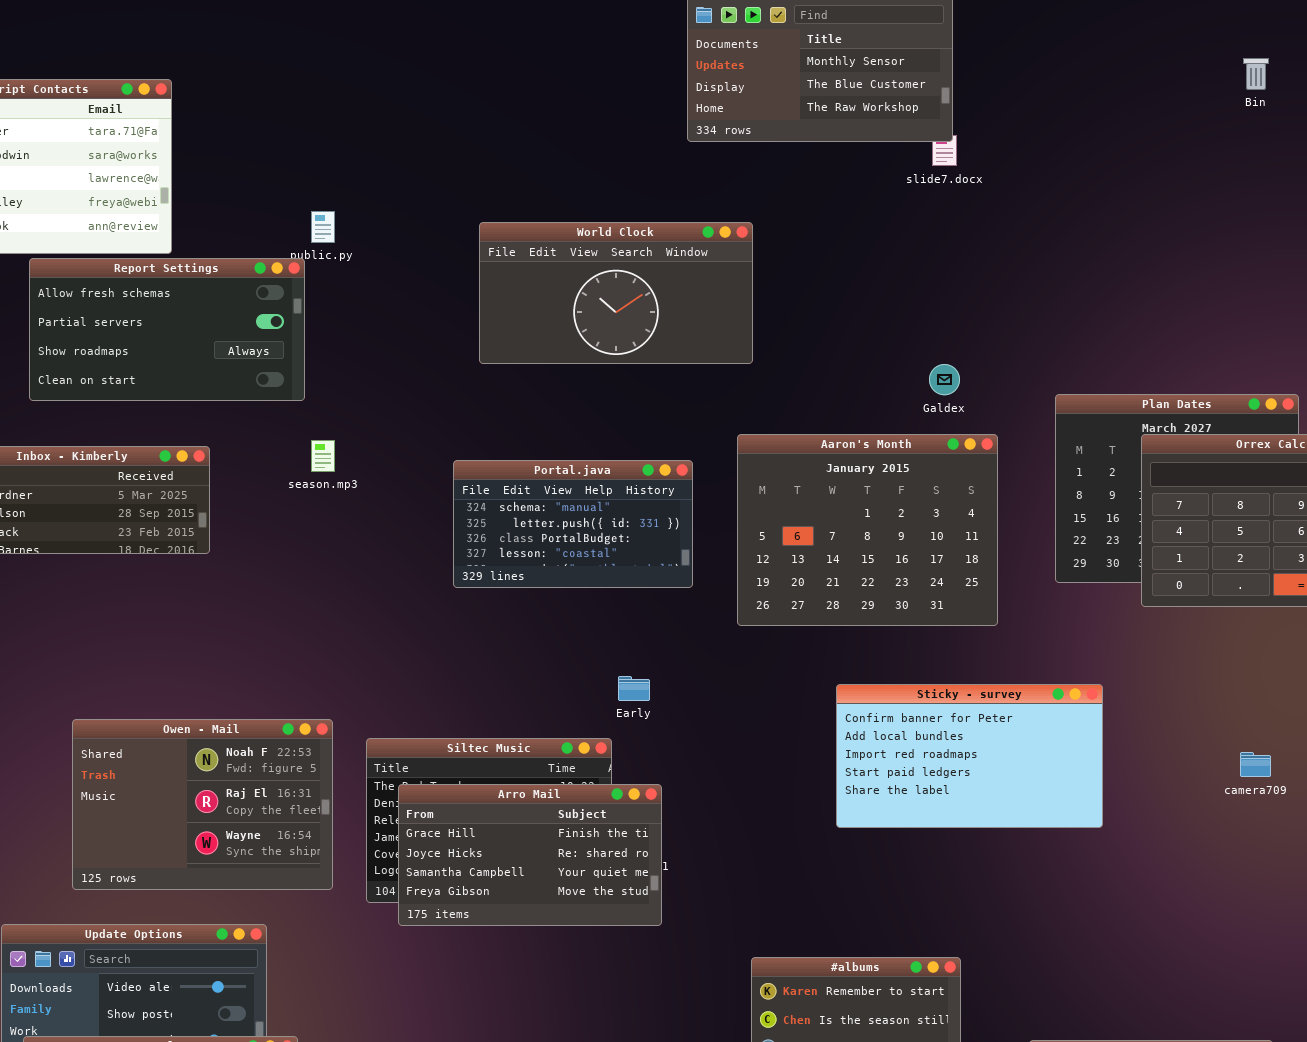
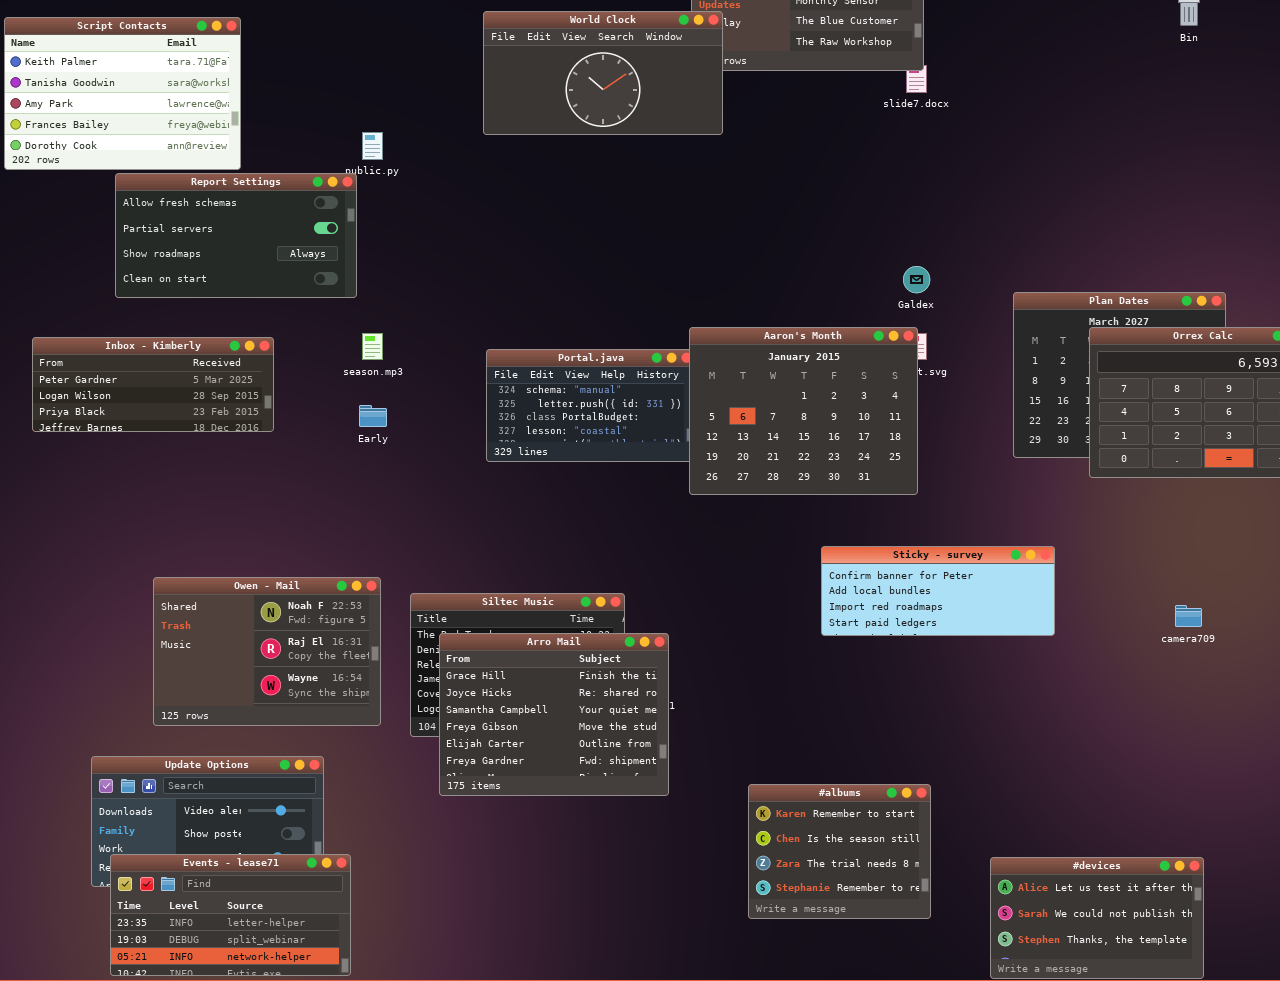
World Clock: [479,222,753,364] -> [483,11,723,135], moved
Aaron's Month: [737,434,998,626] -> [689,327,918,495], moved
Early: [618,676,650,701] -> [359,405,387,427], moved
Sticky - survey: [836,684,1103,828] -> [821,546,1055,636], resized
Arro Mail: [398,784,662,926] -> [439,633,669,796], resized

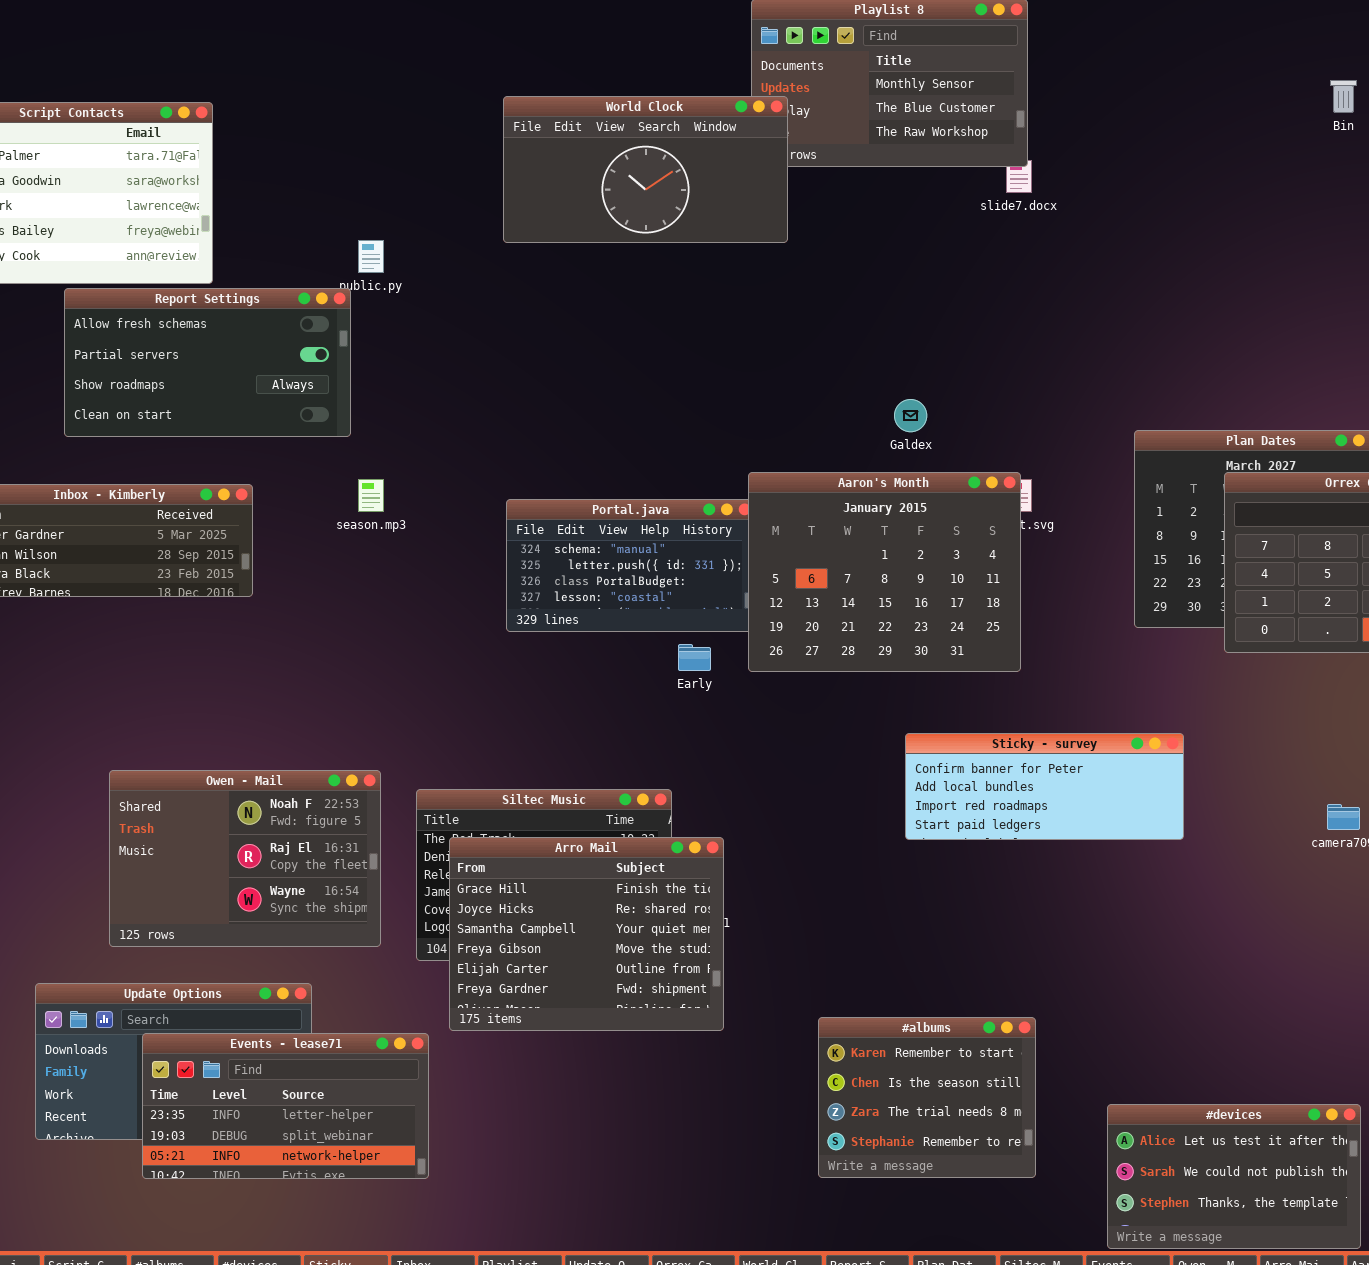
Galdex: [903,266,930,293] -> [894,399,927,432], moved
Early: [359,405,387,427] -> [678,644,711,671], moved
Events - lease71: [110,854,351,976] -> [142,1033,429,1179], moved

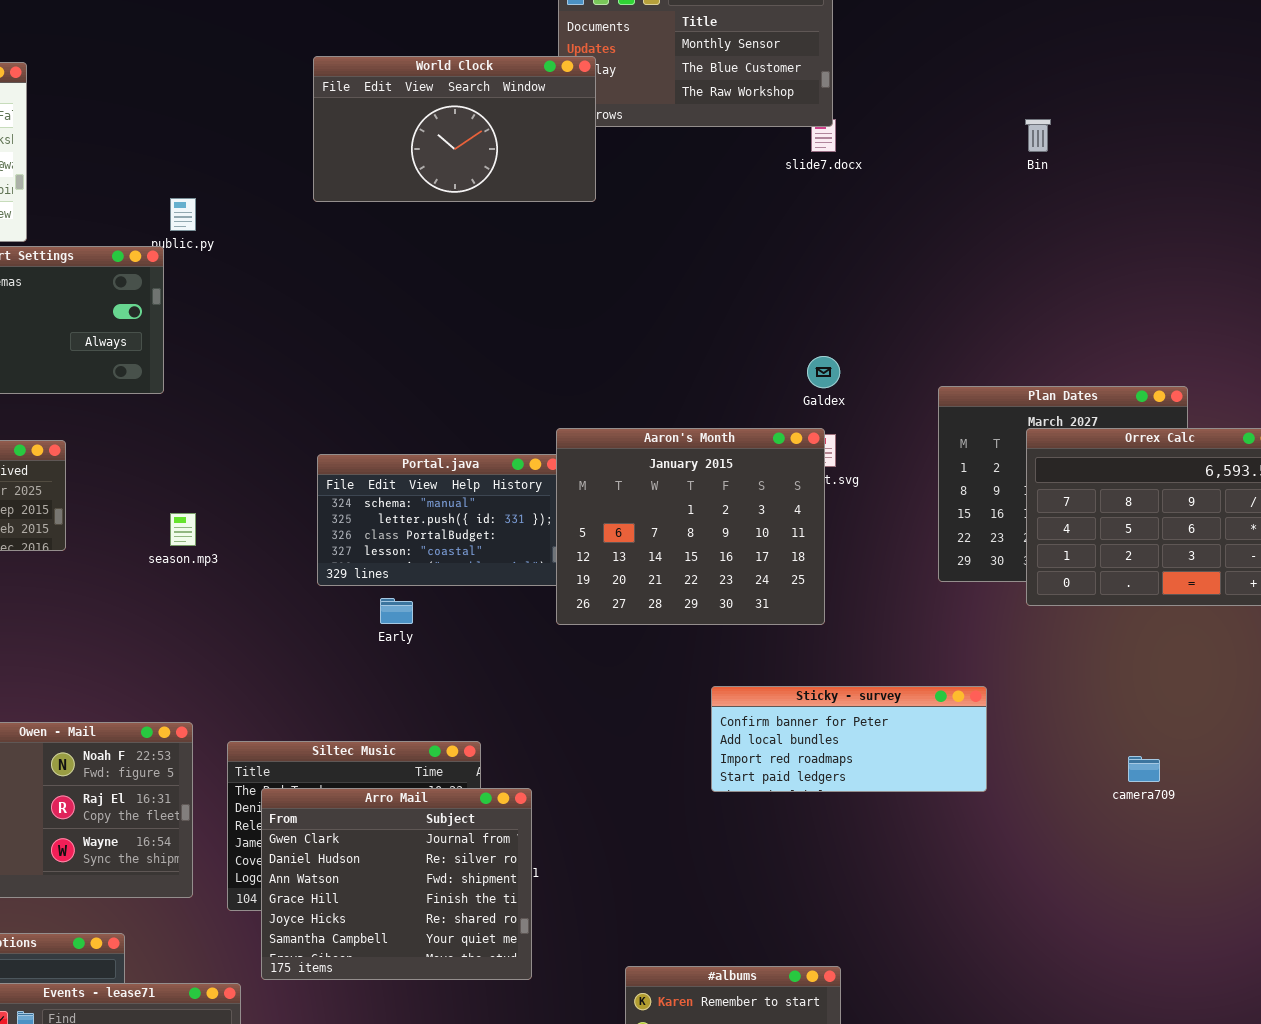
Bin: [1330,80,1357,113] -> [1025,119,1051,152], moved
Galdex: [894,399,927,432] -> [807,356,840,388], moved
season.mp3: [358,479,384,512] -> [170,513,196,546], moved
Early: [678,644,711,671] -> [380,598,413,624], moved
Arro Mail: [449,837,724,1031] -> [261,788,532,980], scrolled up 3 rows

